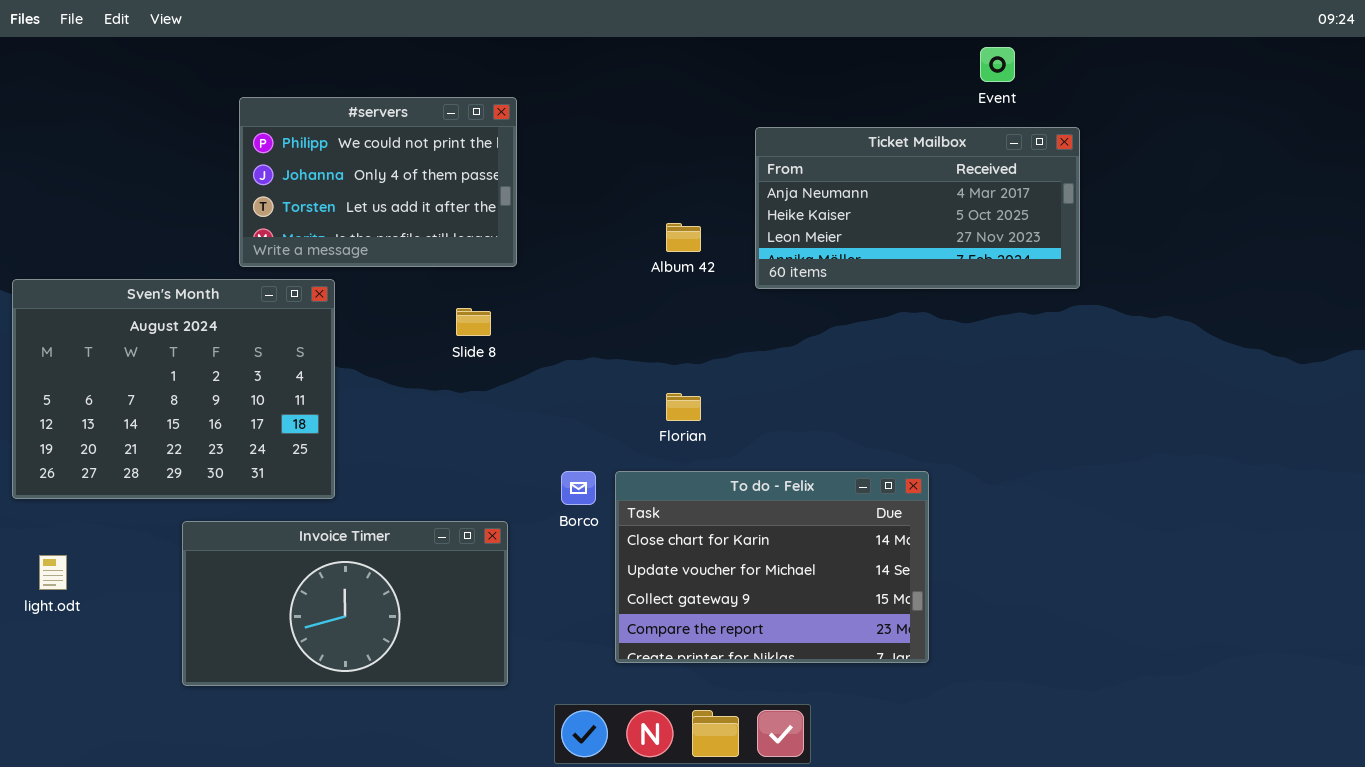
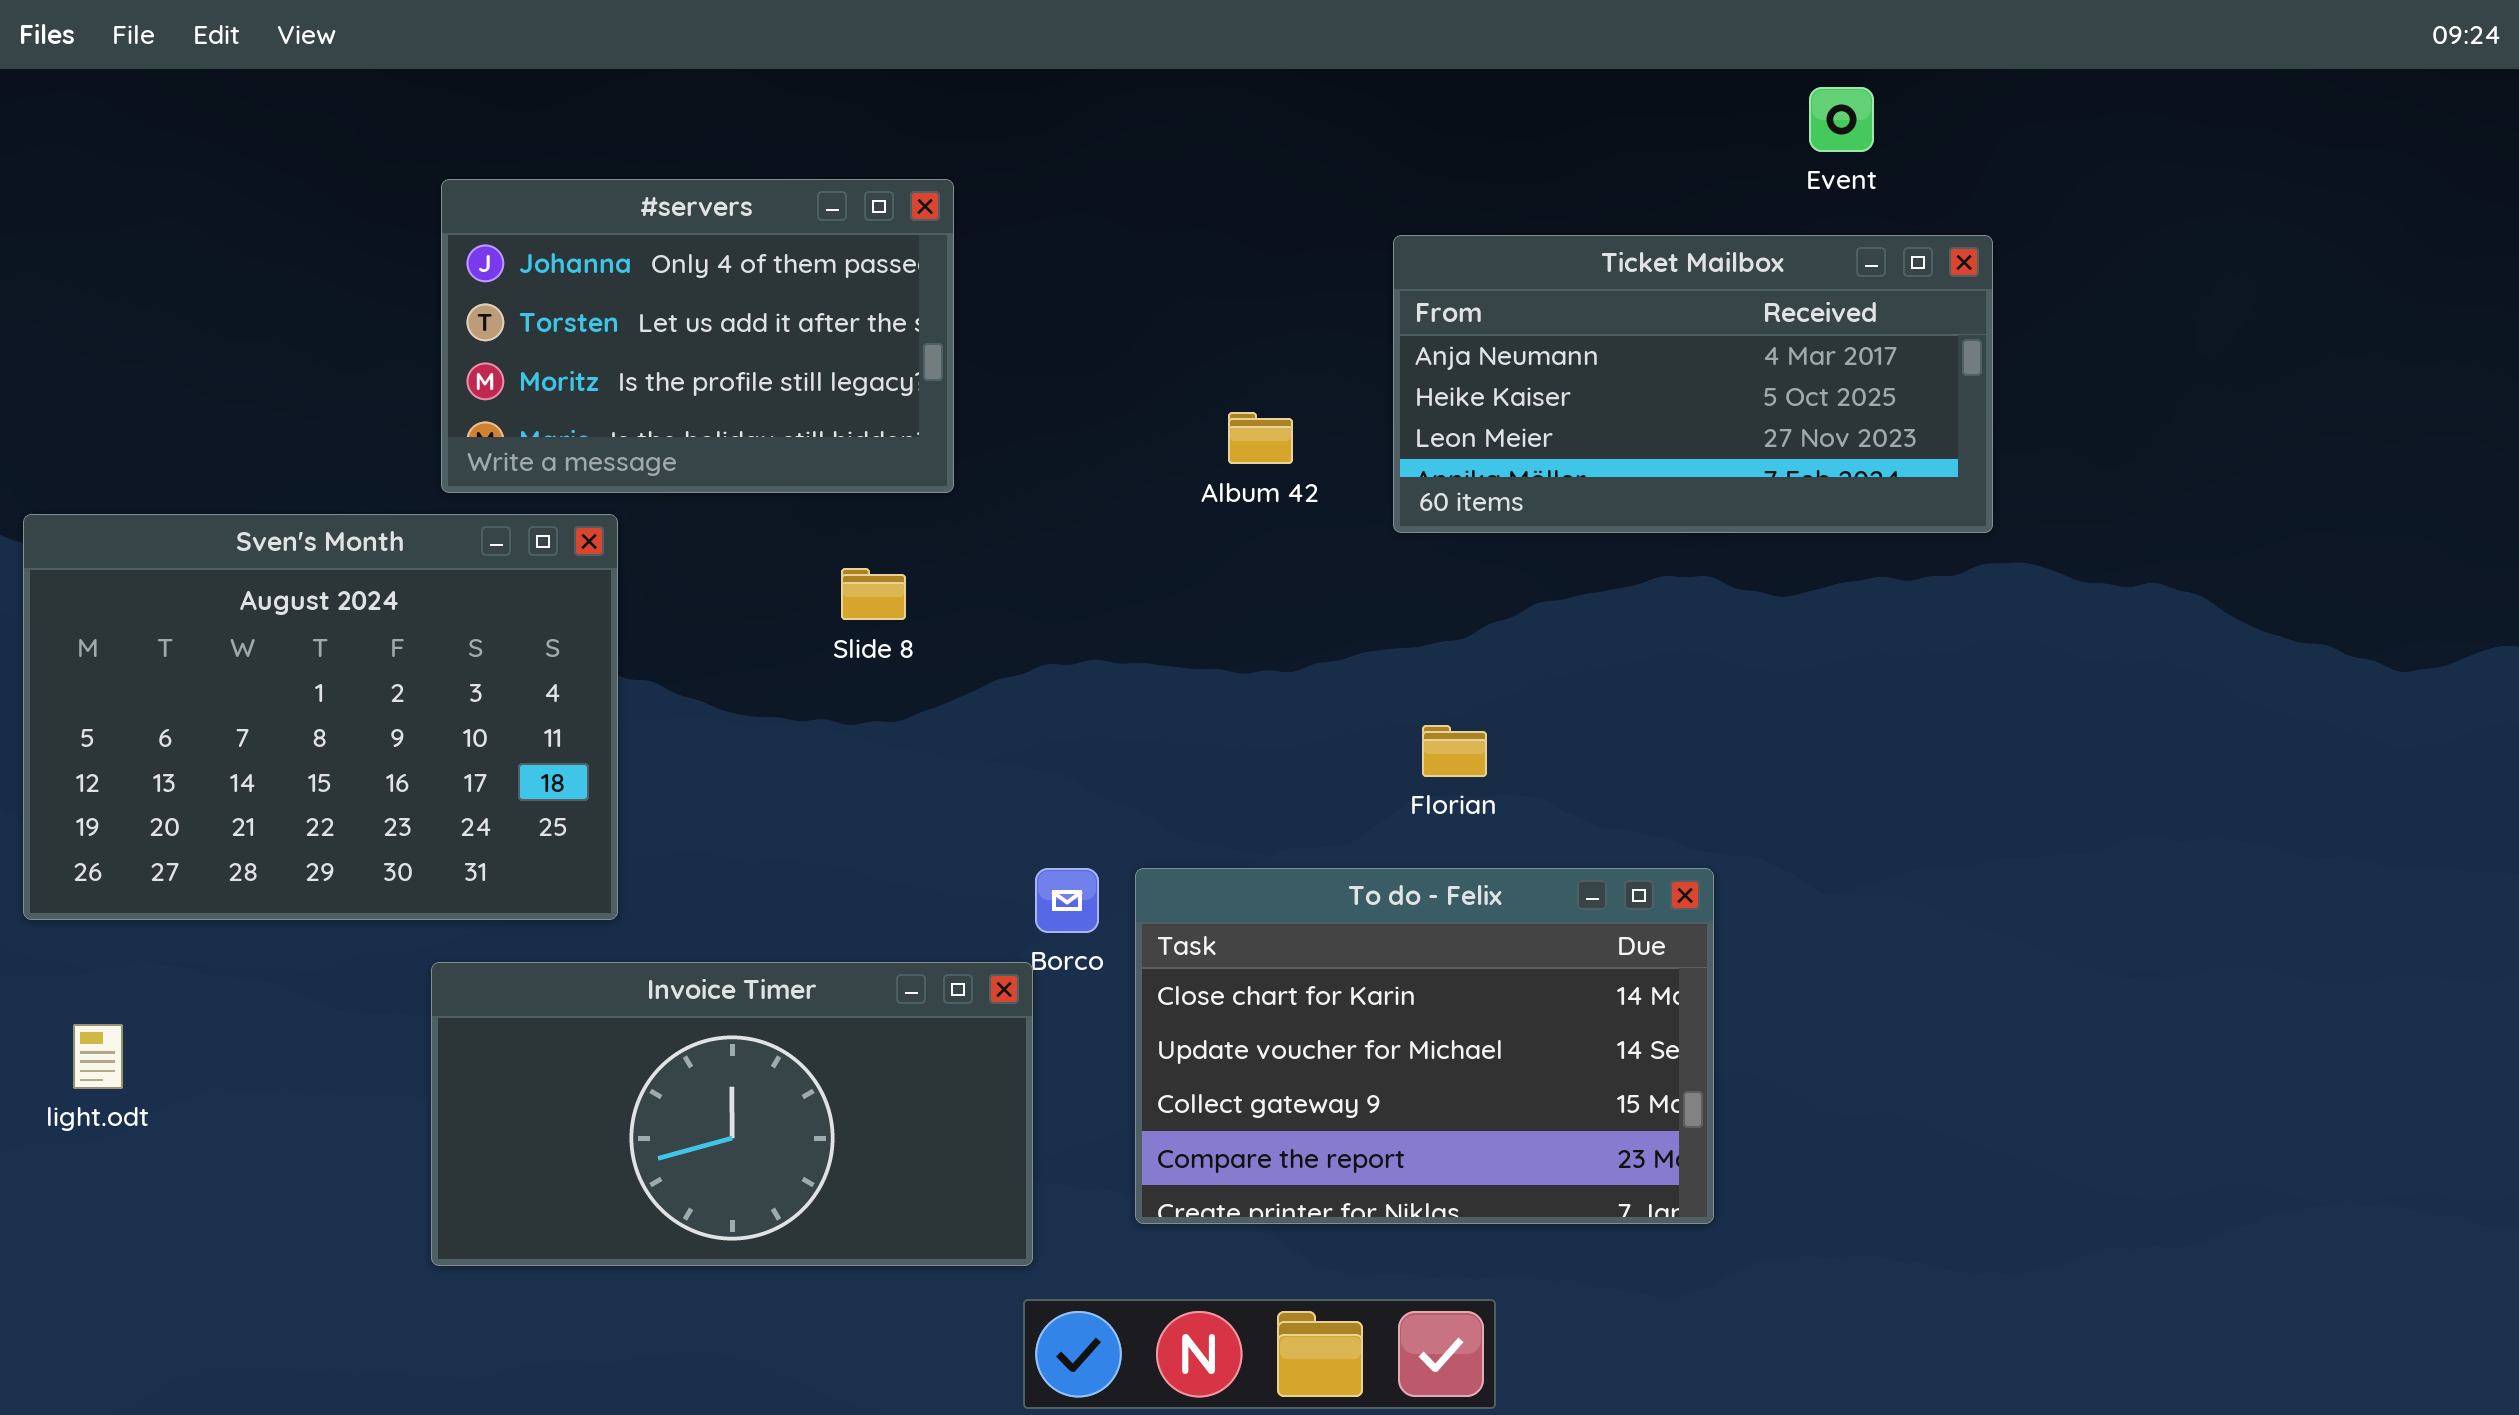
#servers: [239,97,517,267] -> [441,179,954,493], scrolled down 1 row
Florian: [666,393,701,421] -> [1422,725,1487,777], moved
Invoice Timer: [182,521,508,686] -> [431,962,1033,1266], moved

